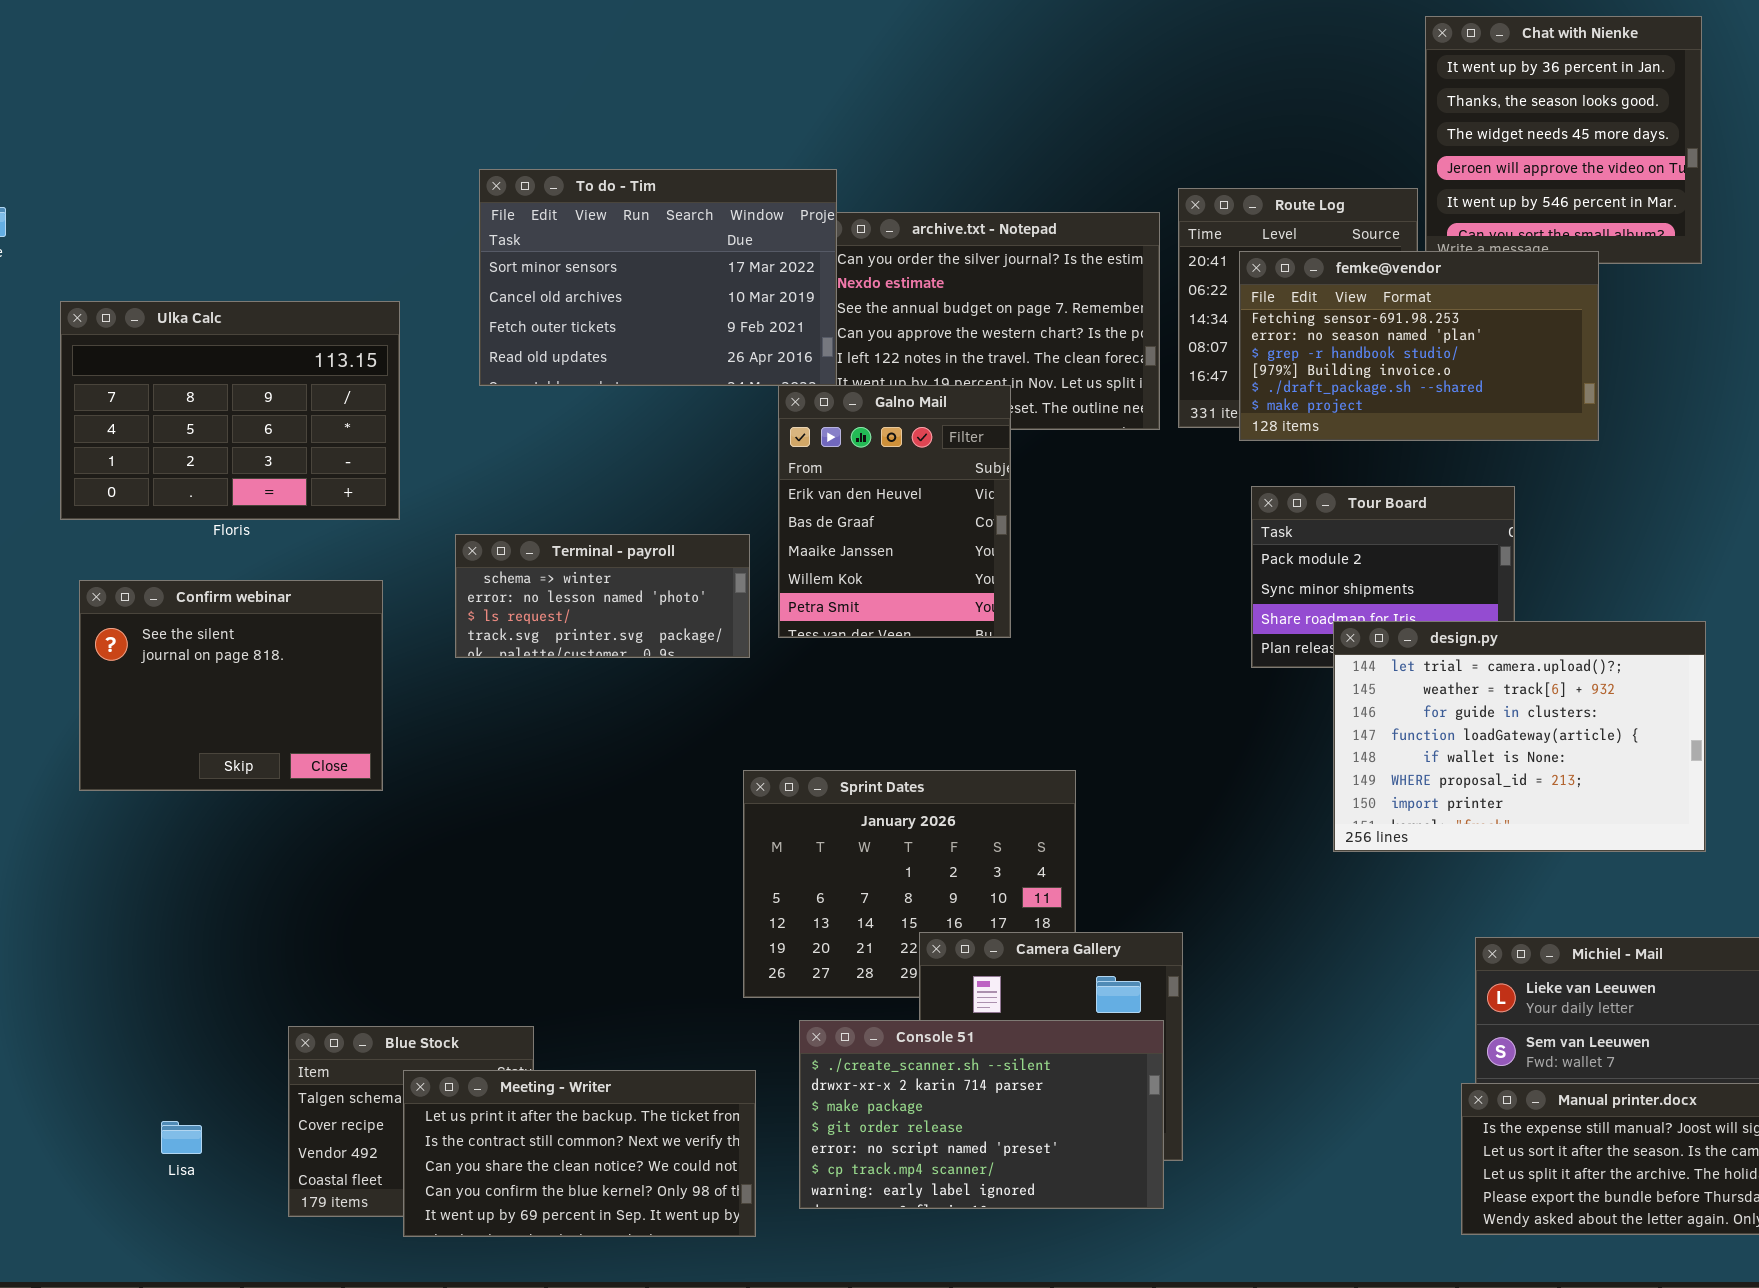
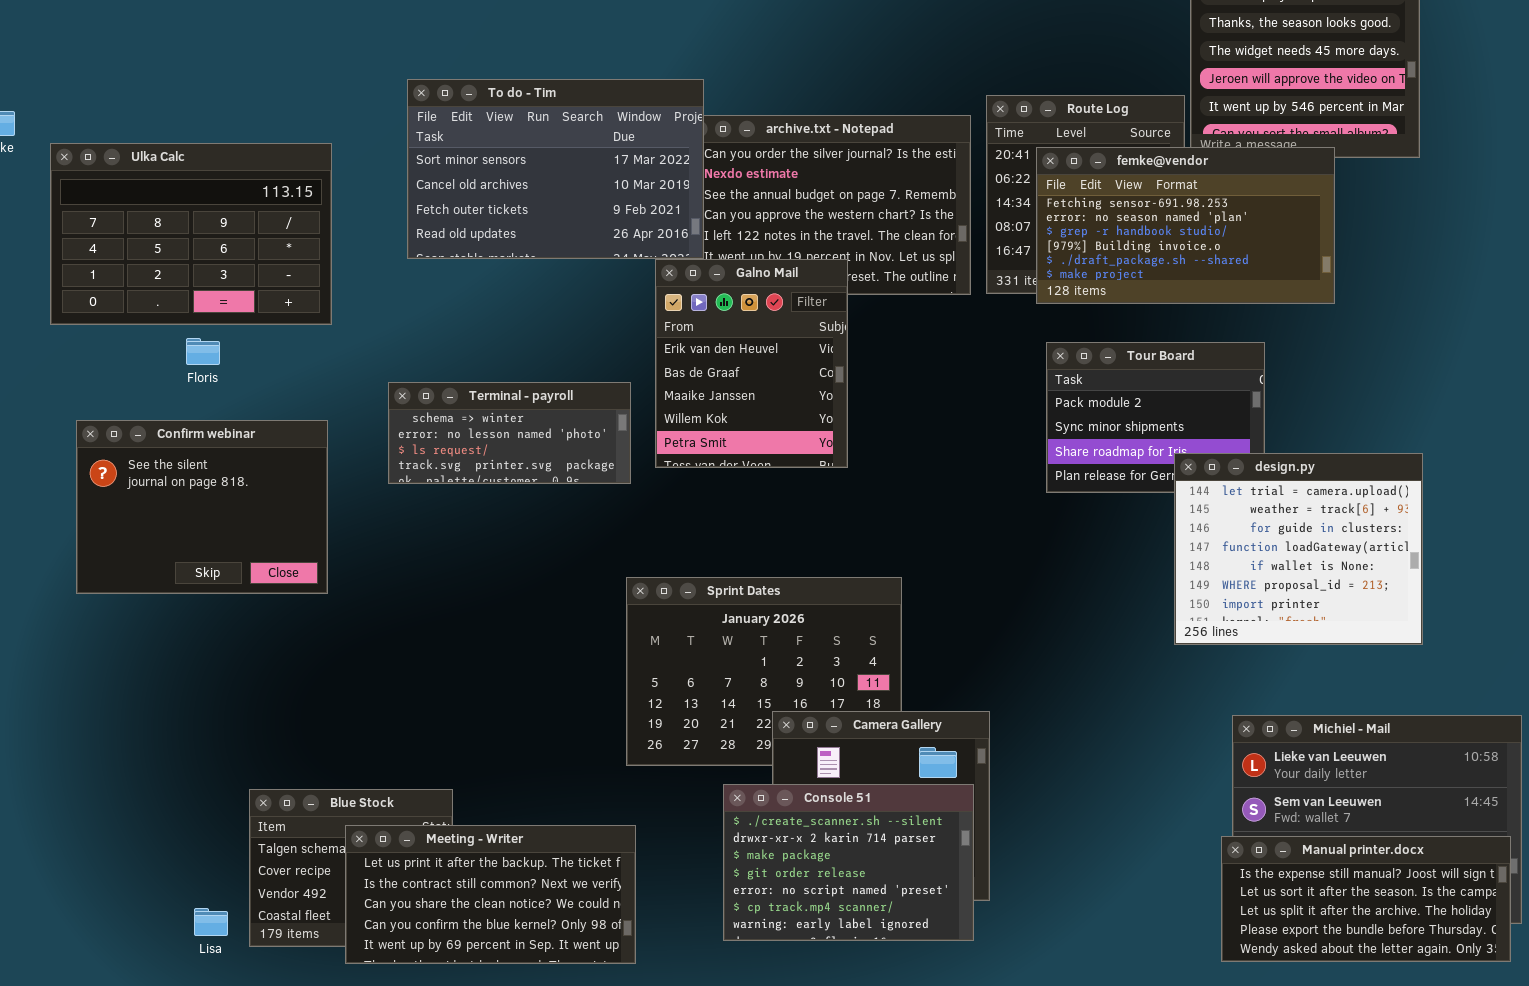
Ulka Calc: [60,301,400,520] -> [50,143,332,325], moved
design.py: [1333,621,1706,852] -> [1174,453,1423,645], resized
Console 51: [799,1020,1164,1209] -> [723,784,974,941], resized
Lisa: [161,1121,202,1154] -> [194,908,228,936], moved

